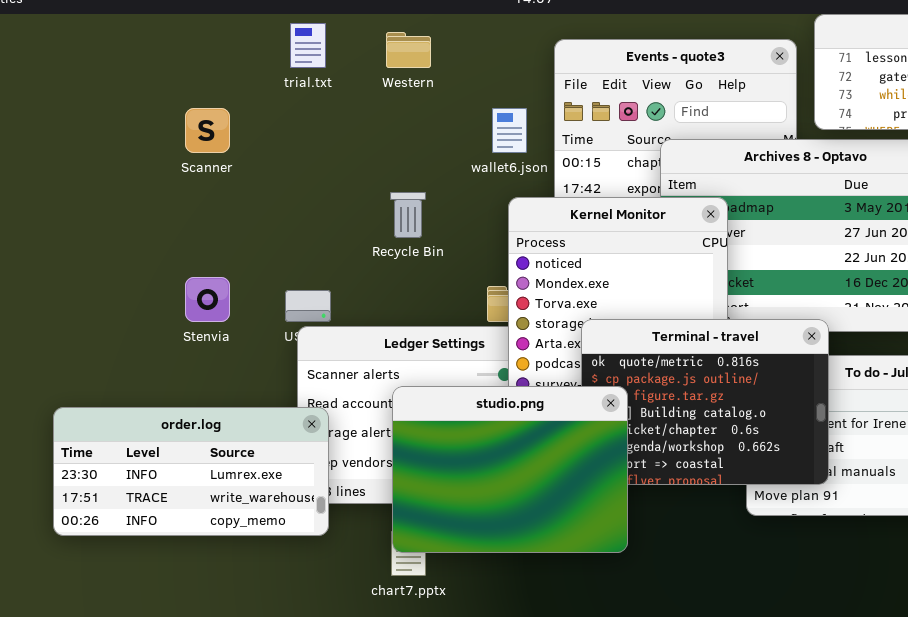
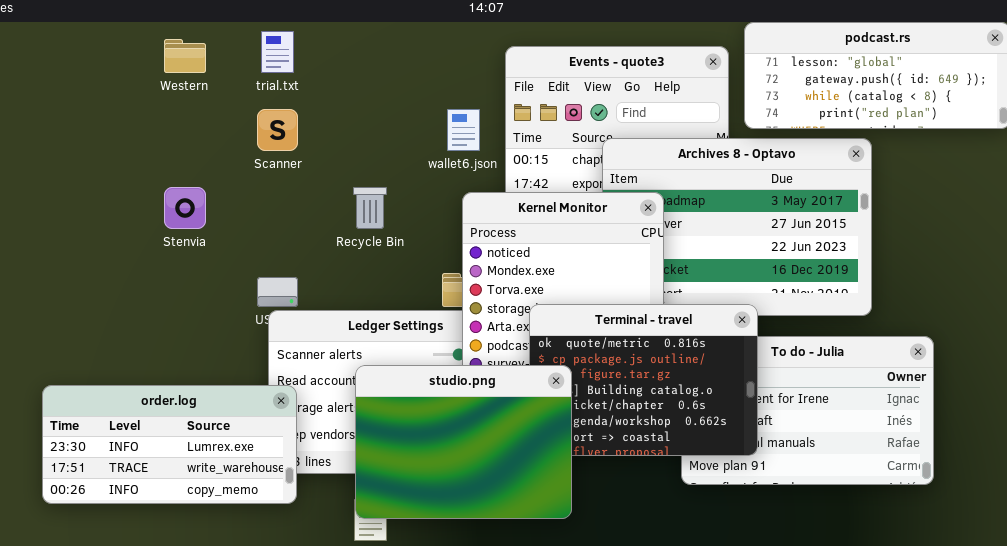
Western: [386,32,431,68] -> [164,39,206,73], moved
Scanner: [185,108,230,153] -> [257,109,298,151], moved
Stenvia: [185,277,230,322] -> [164,187,206,229], moved

